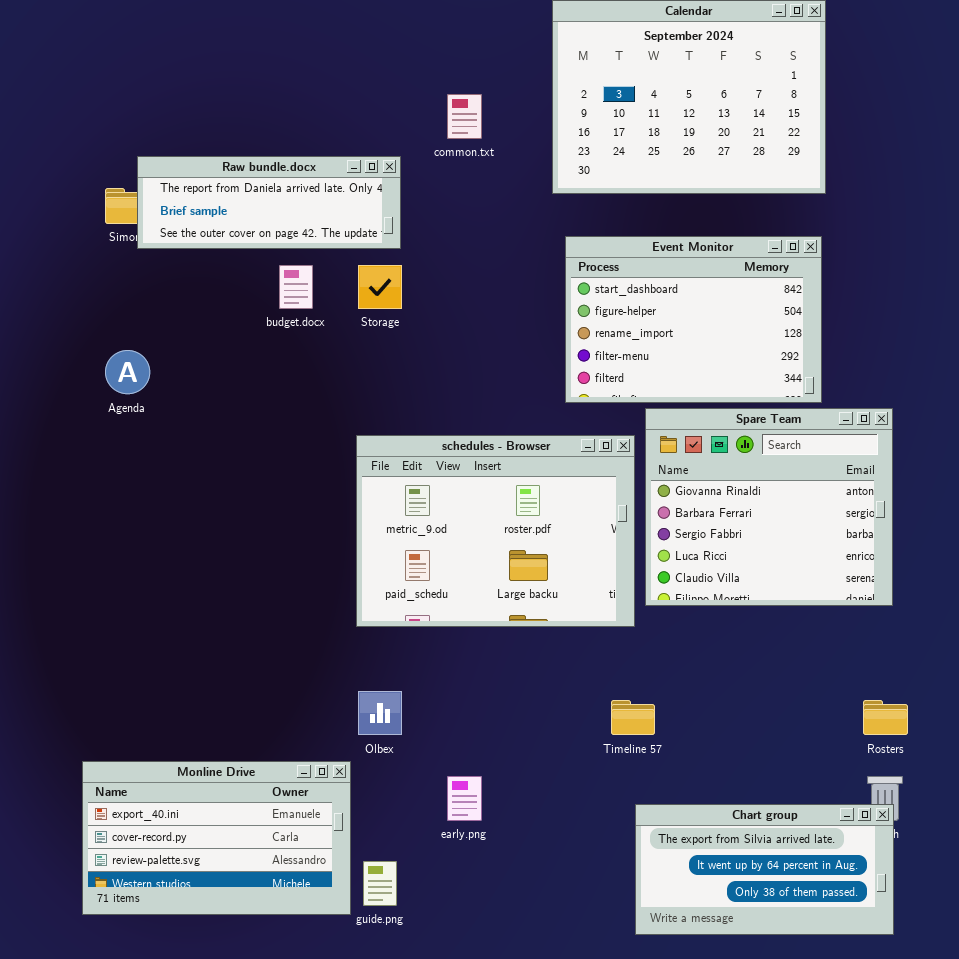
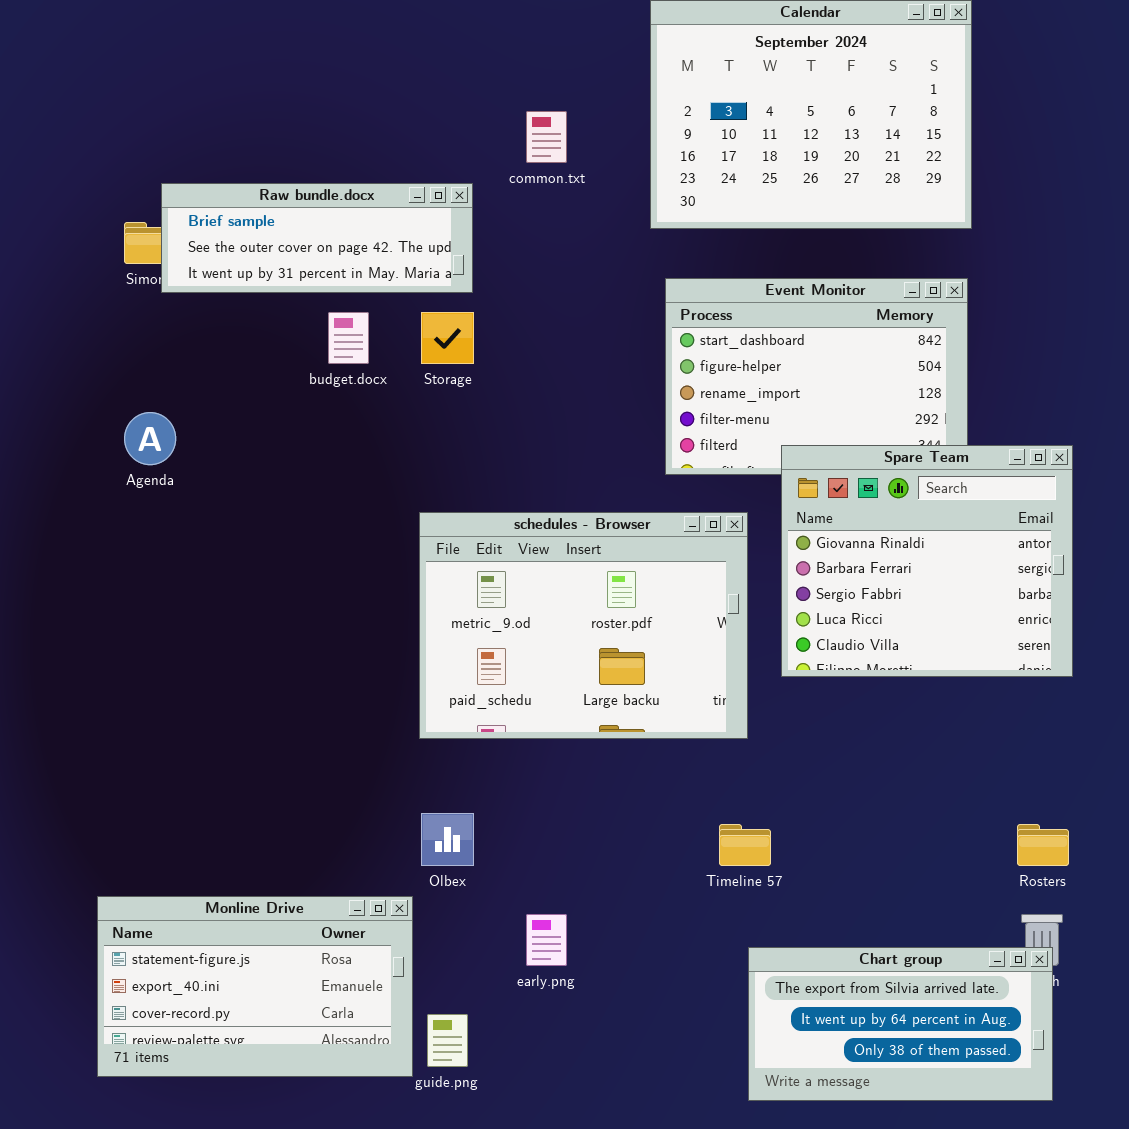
Raw bundle.docx: [137,156,401,249] -> [161,183,473,293], scrolled down 1 row
Spare Team: [645,408,893,606] -> [781,445,1073,677], moved
Monline Drive: [82,761,351,915] -> [97,896,413,1077], scrolled up 1 row

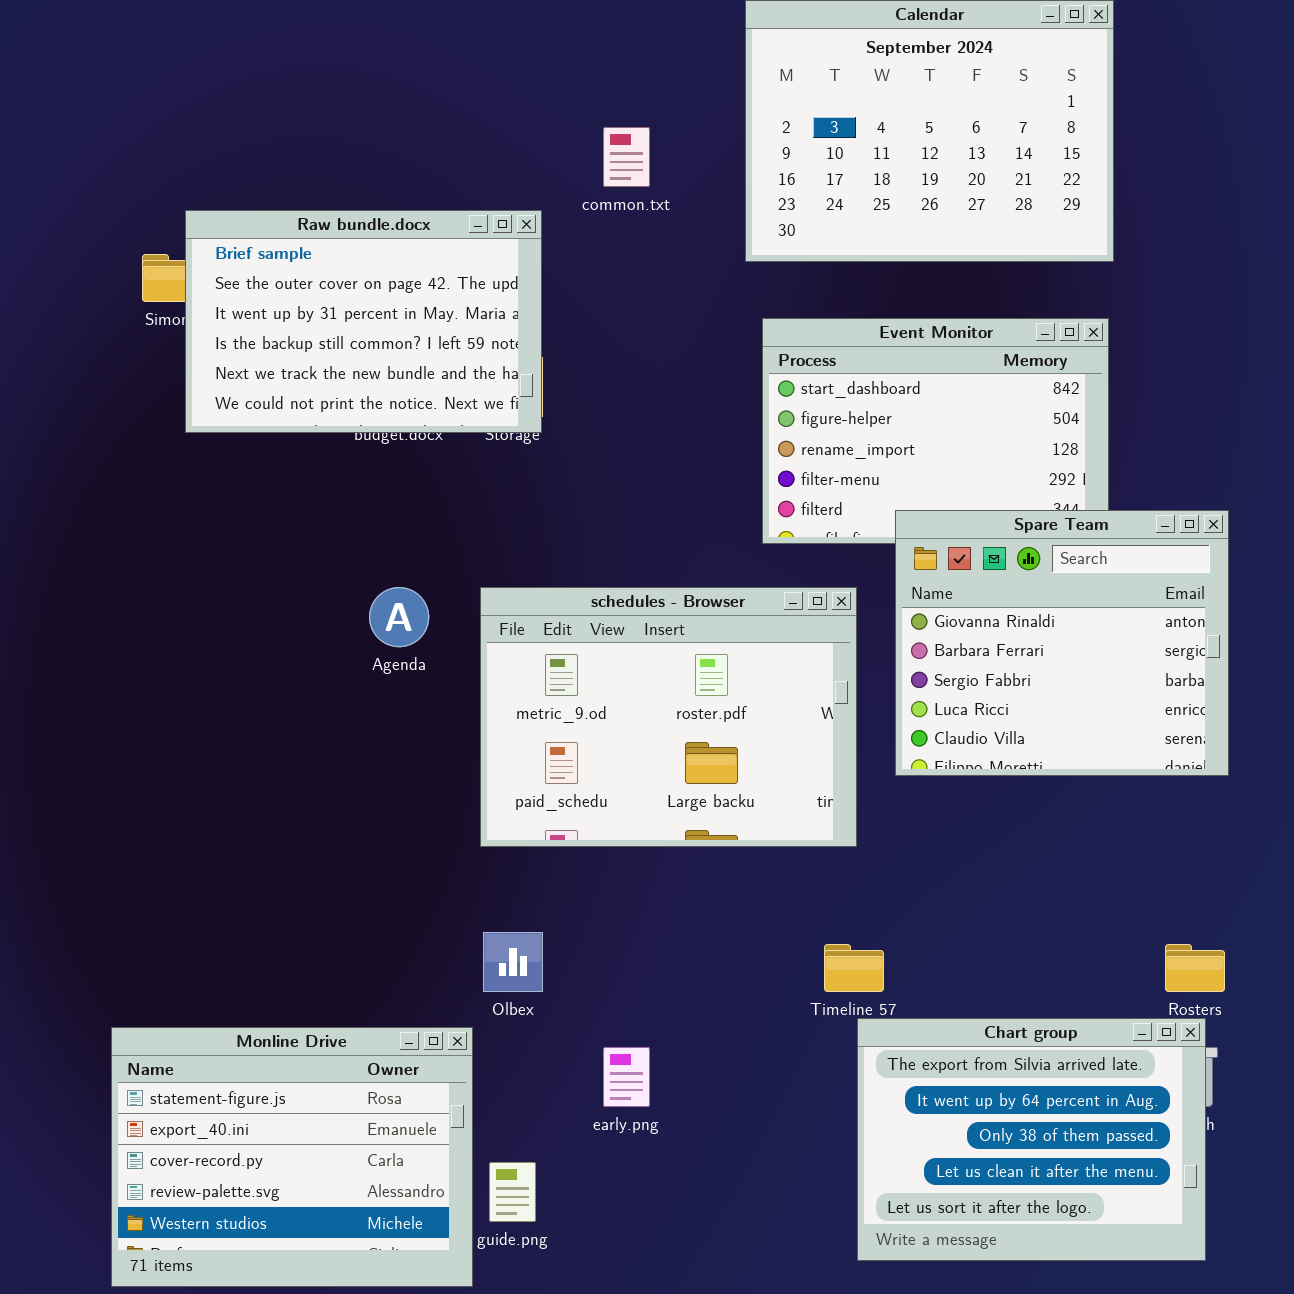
Raw bundle.docx: [161,183,473,293] -> [185,210,542,433], resized
Agenda: [124,412,176,465] -> [369,587,429,647], moved
Monline Drive: [97,896,413,1077] -> [111,1027,473,1287], resized
Chart group: [748,947,1053,1101] -> [857,1018,1206,1261], resized

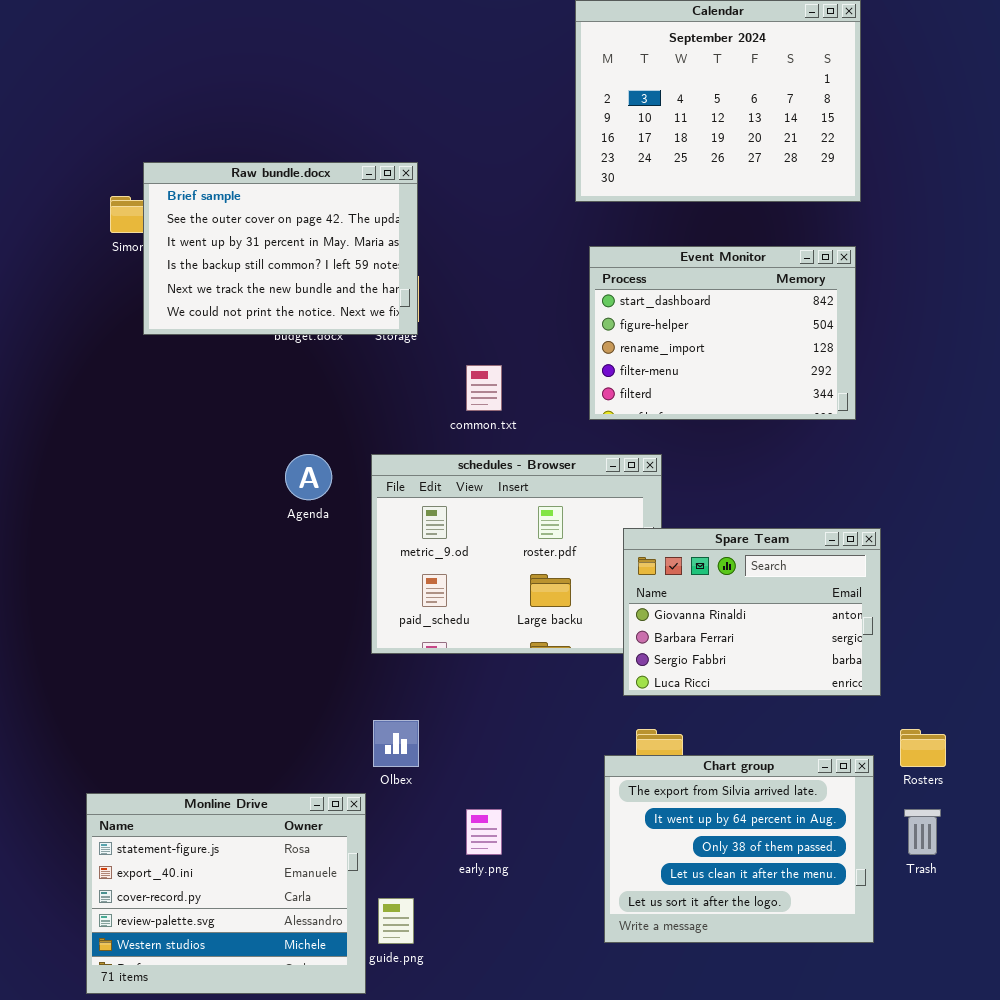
common.txt: [603,127,650,187] -> [466,365,502,411], moved
Spare Team: [895,510,1229,776] -> [623,528,881,696], moved, resized
Chart group: [857,1018,1206,1261] -> [604,755,874,943], moved

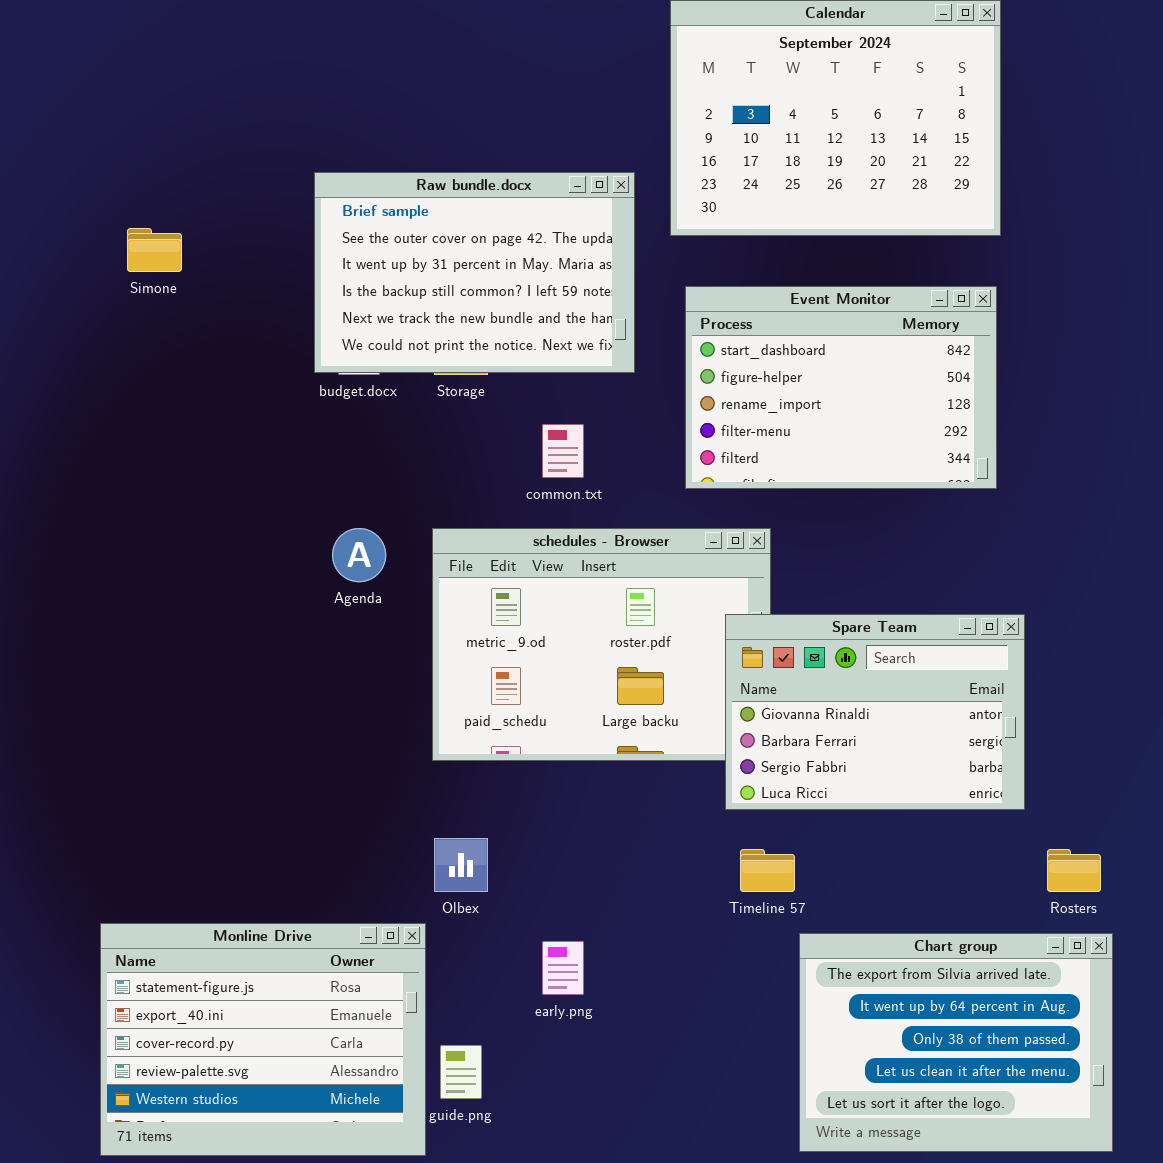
Raw bundle.docx: [143,162,418,335] -> [314,172,635,373], moved
Chart group: [604,755,874,943] -> [799,933,1113,1152], moved

